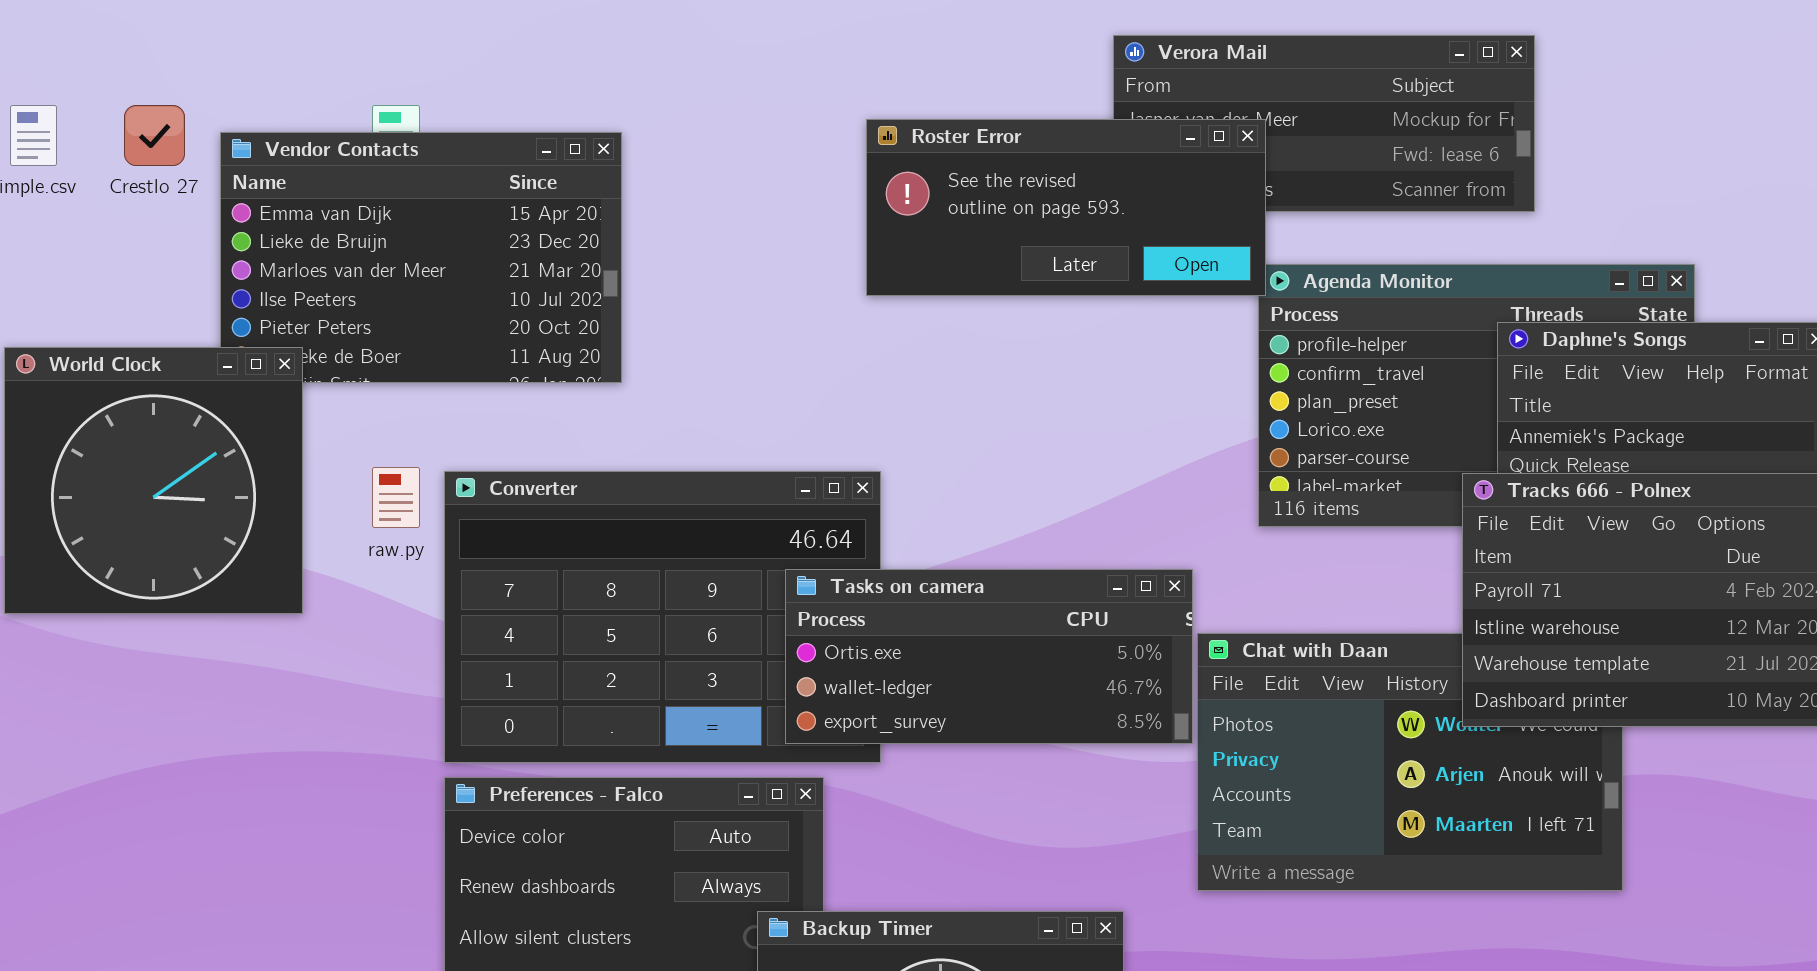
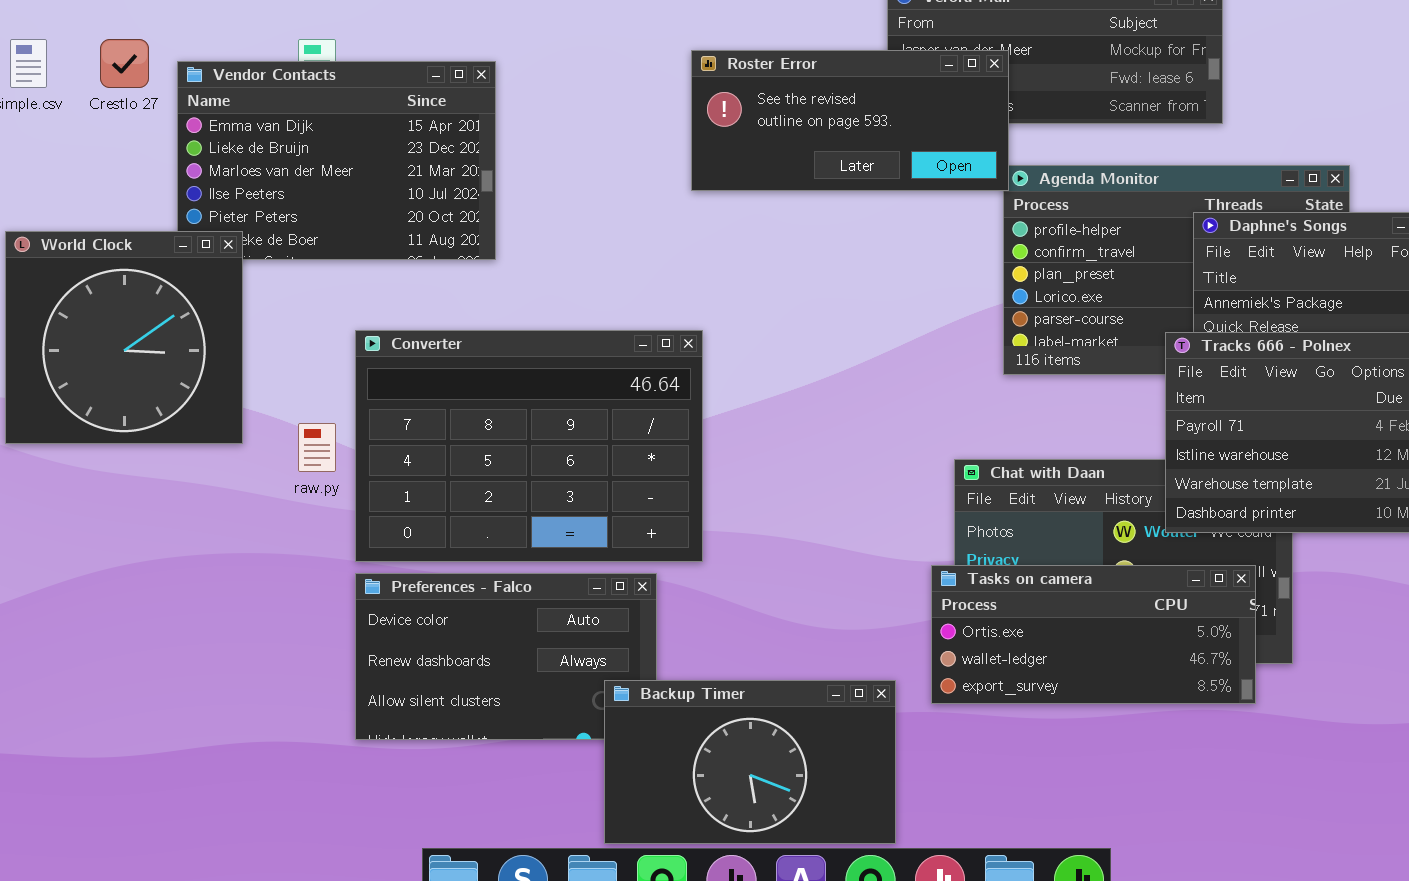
raw.py: [372,467,420,528] -> [298,423,336,472], moved
Tasks on camera: [785,569,1193,744] -> [931,565,1256,704], moved

